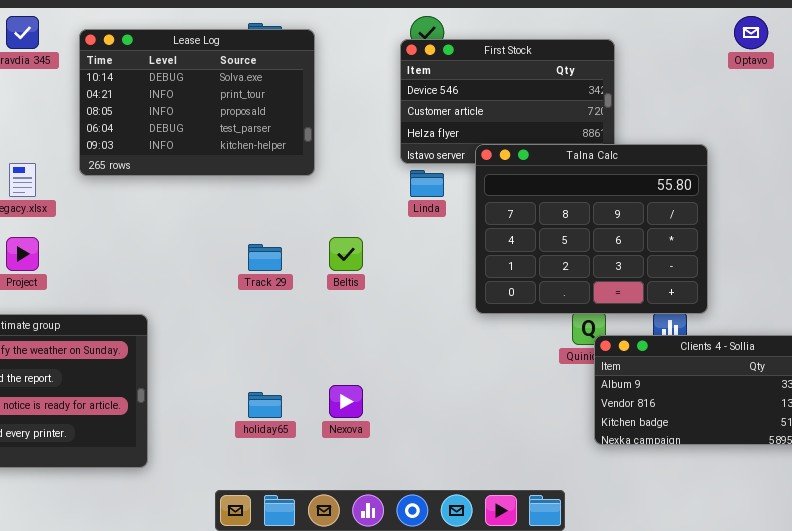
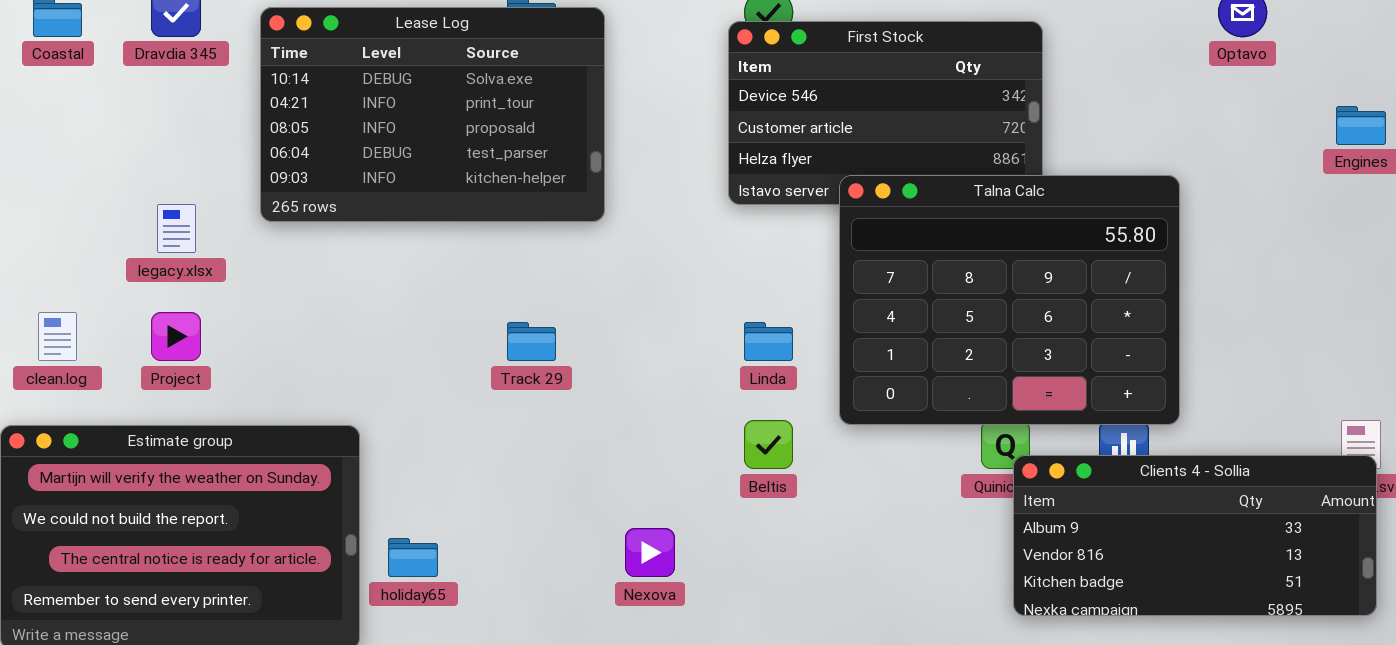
Linda: [410,170,444,197] -> [744,322,793,361], moved
Beltis: [329,237,363,271] -> [744,420,793,469], moved
holiday65: [248,392,282,418] -> [388,538,438,577], moved

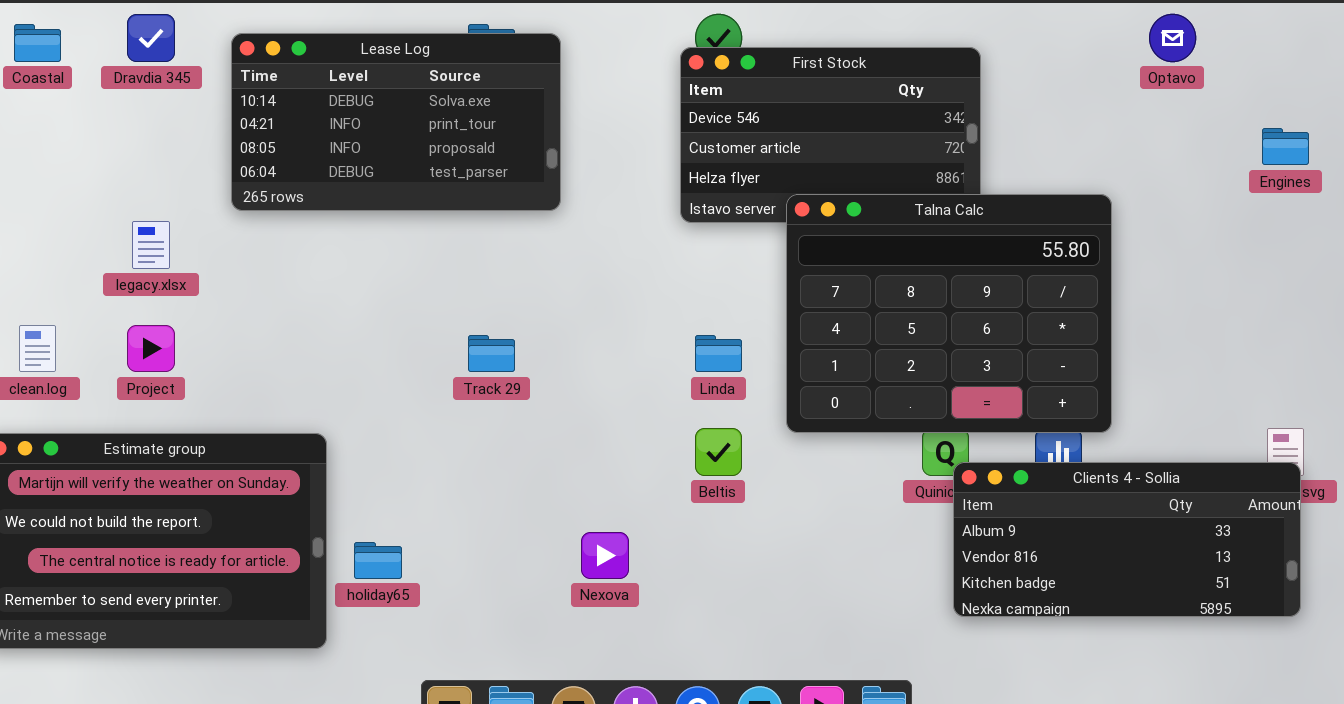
Lease Log: [260,7,605,222] -> [231,33,561,211], resized

